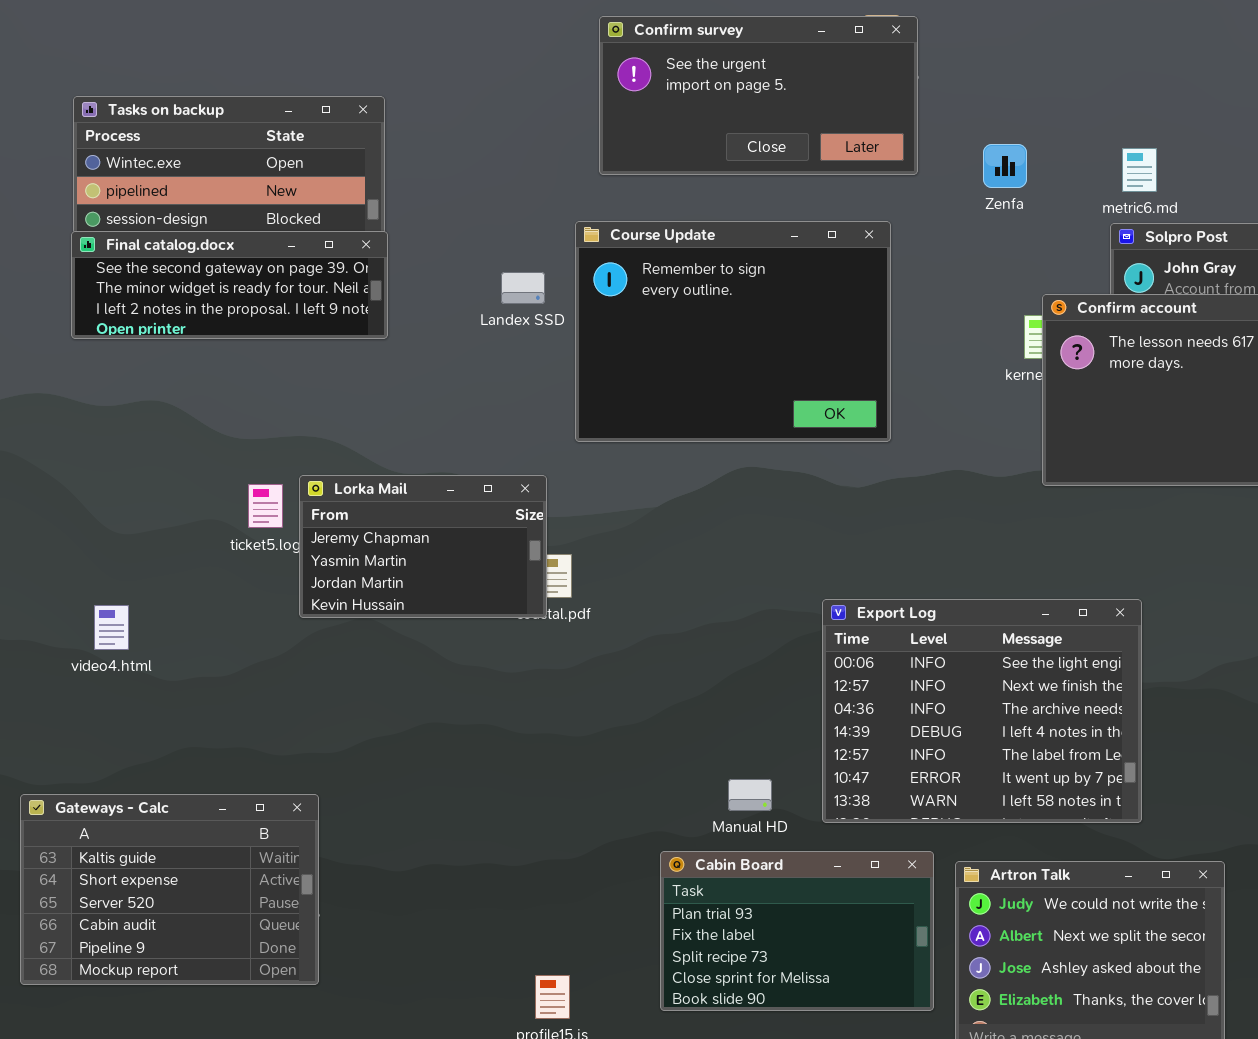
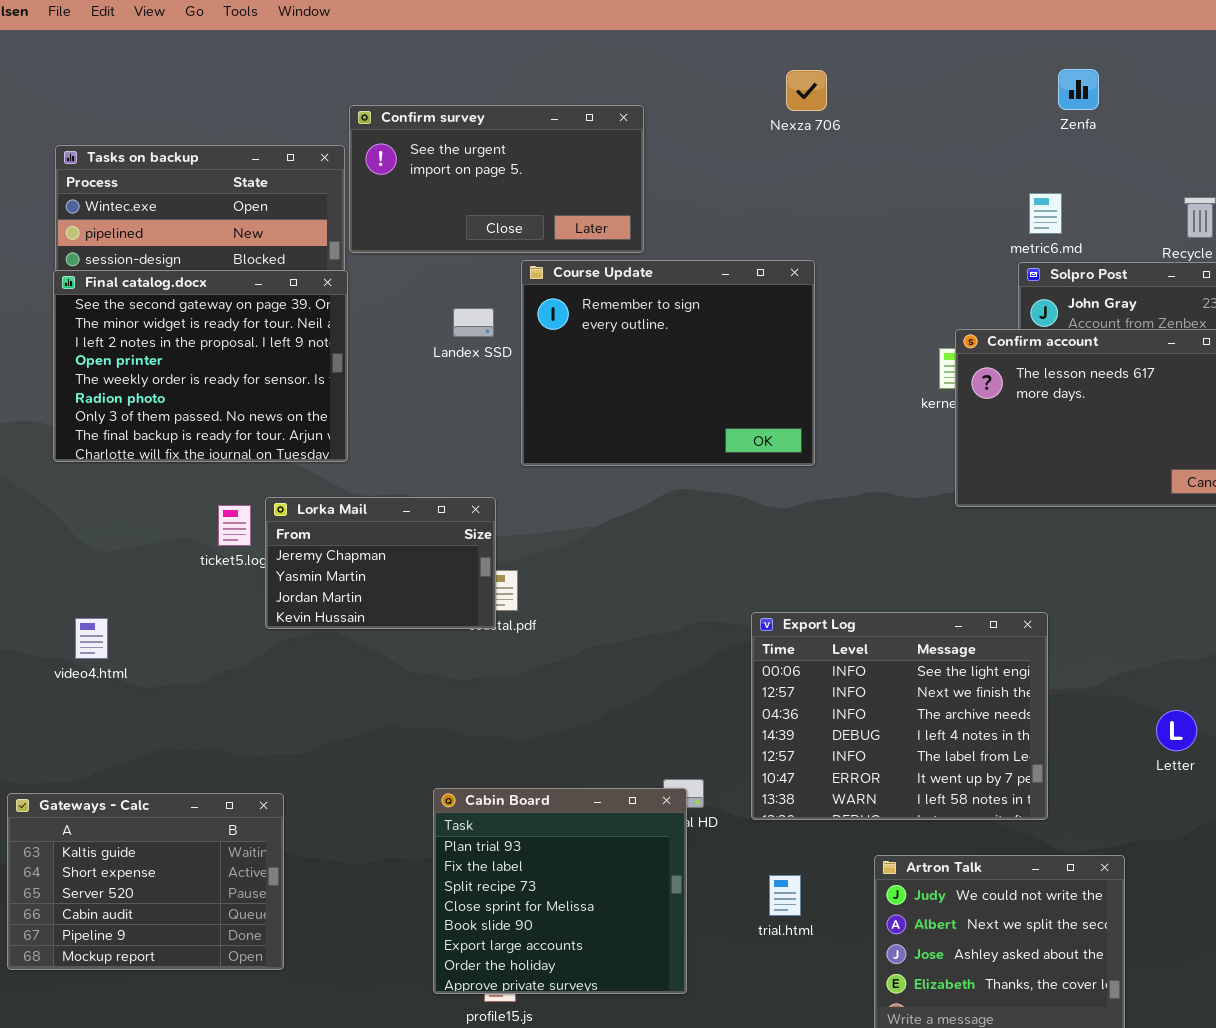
Confirm survey: [599,16,918,175] -> [349,105,644,253], moved
Zenfa: [983,144,1027,188] -> [1058,69,1099,110], moved
Final catalog.docx: [71,231,388,339] -> [53,270,348,462], resized
Cabin Board: [660,851,934,1011] -> [433,788,687,994], moved, resized

